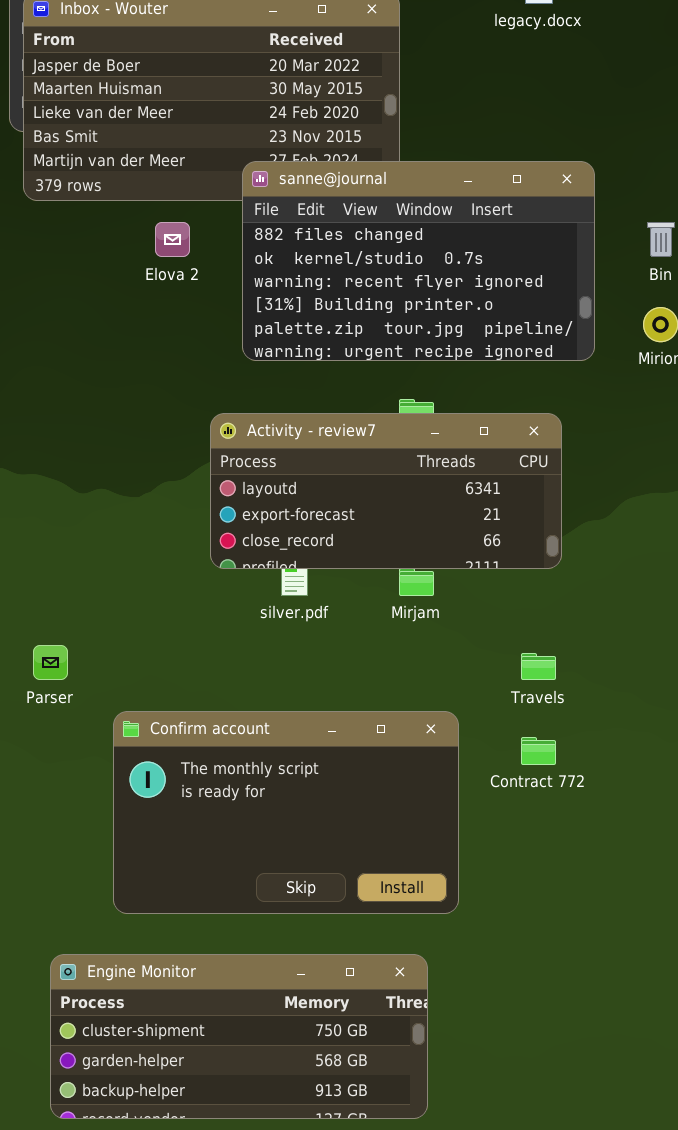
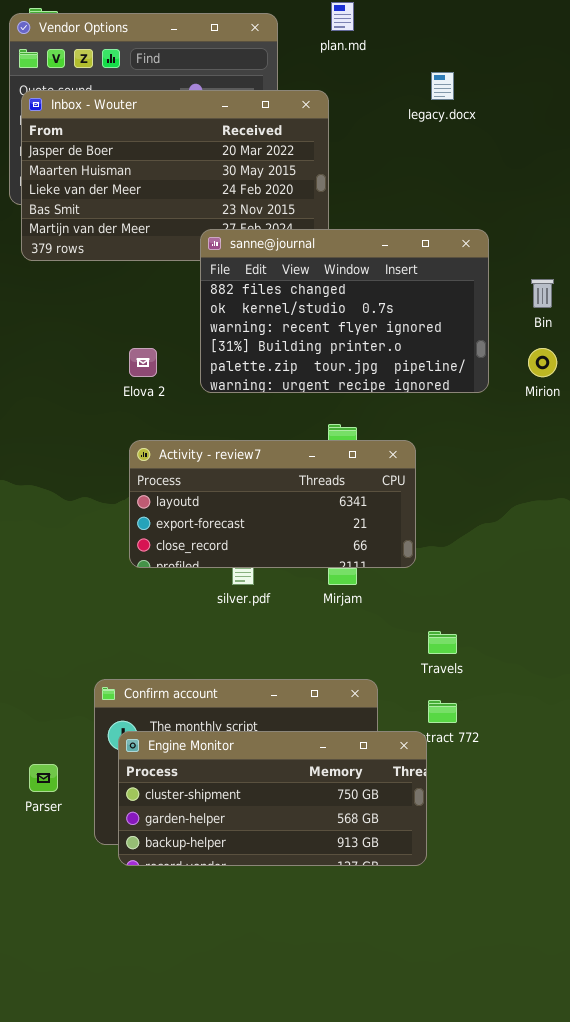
Elova 2: [155,222,190,257] -> [129,348,157,377], moved
Activity - review7: [210,413,562,569] -> [129,440,416,568], moved
Parser: [33,645,68,680] -> [29,764,58,792], moved
Engine Monitor: [50,954,428,1119] -> [118,731,427,866], moved

